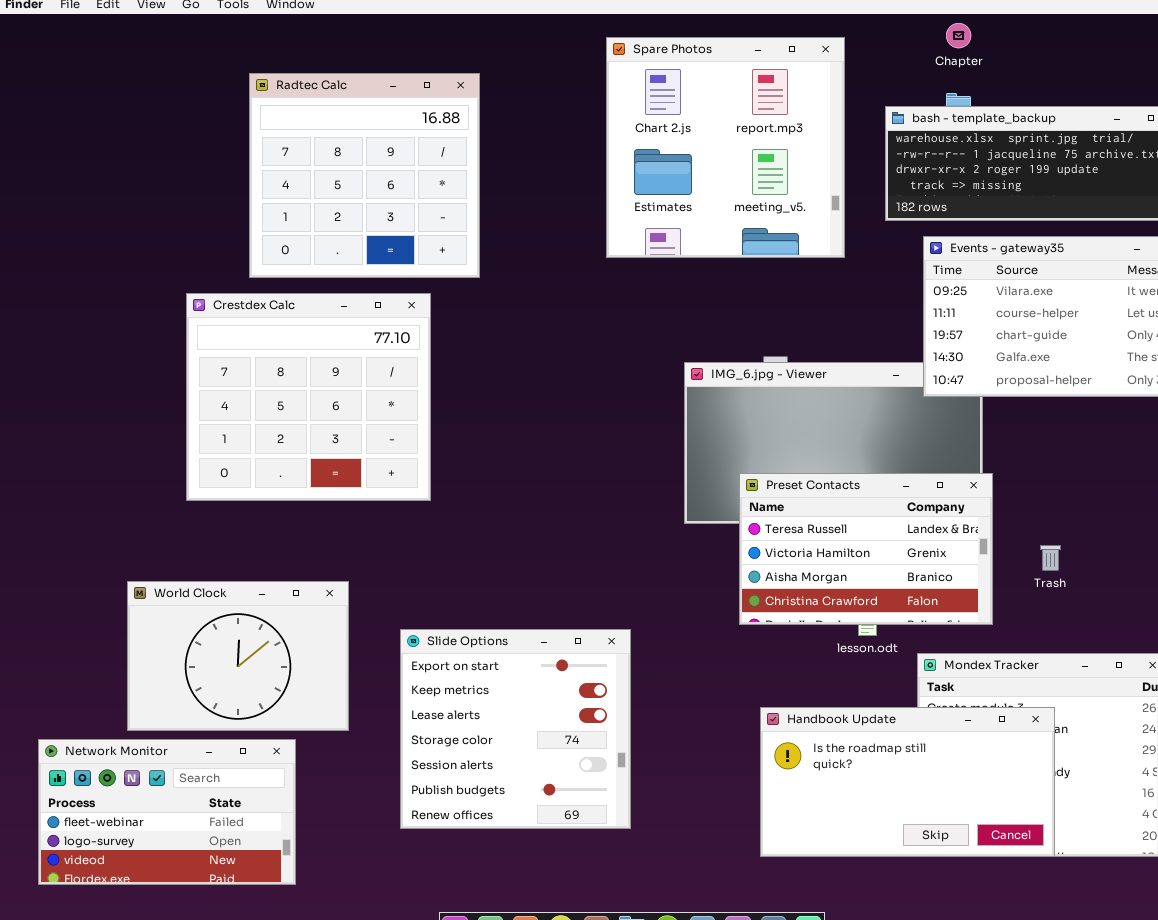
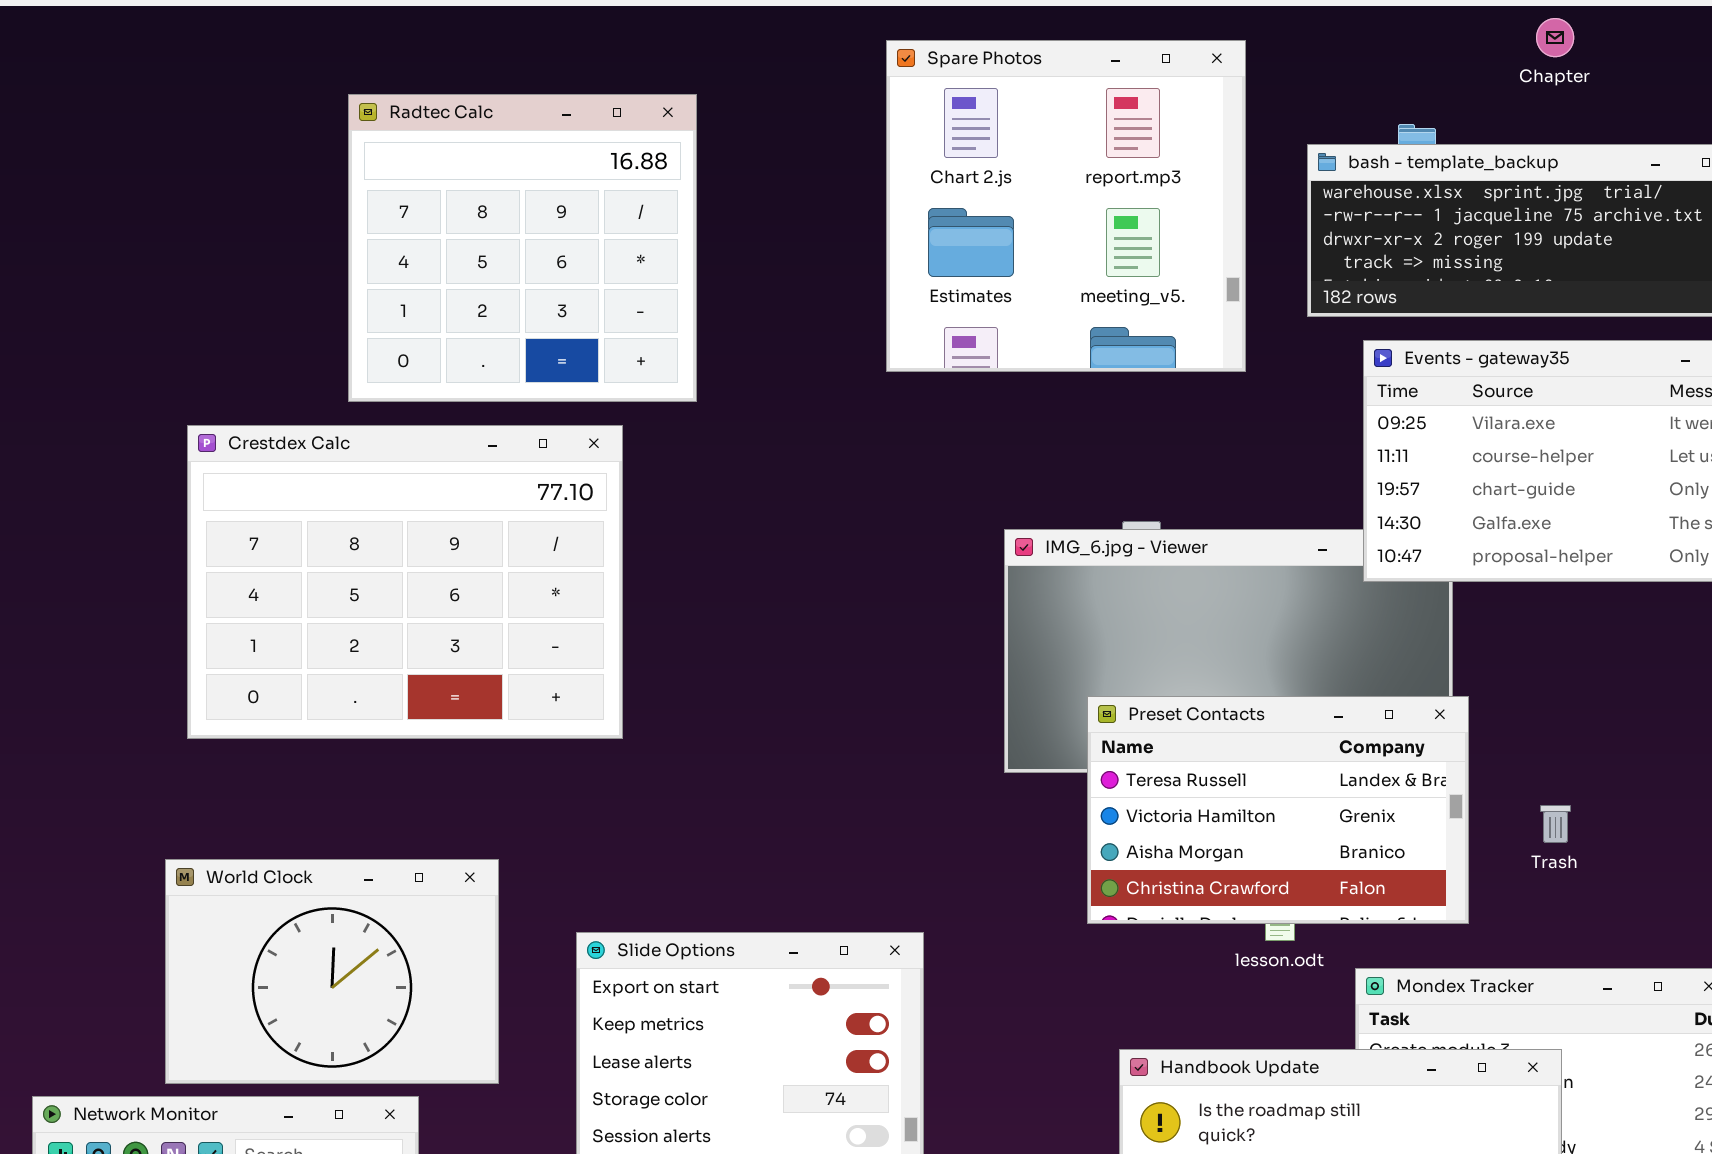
Chapter: [946,23,971,48] -> [1536,18,1574,57], moved
Crestdex Calc: [186,293,431,501] -> [187,425,623,739], resized

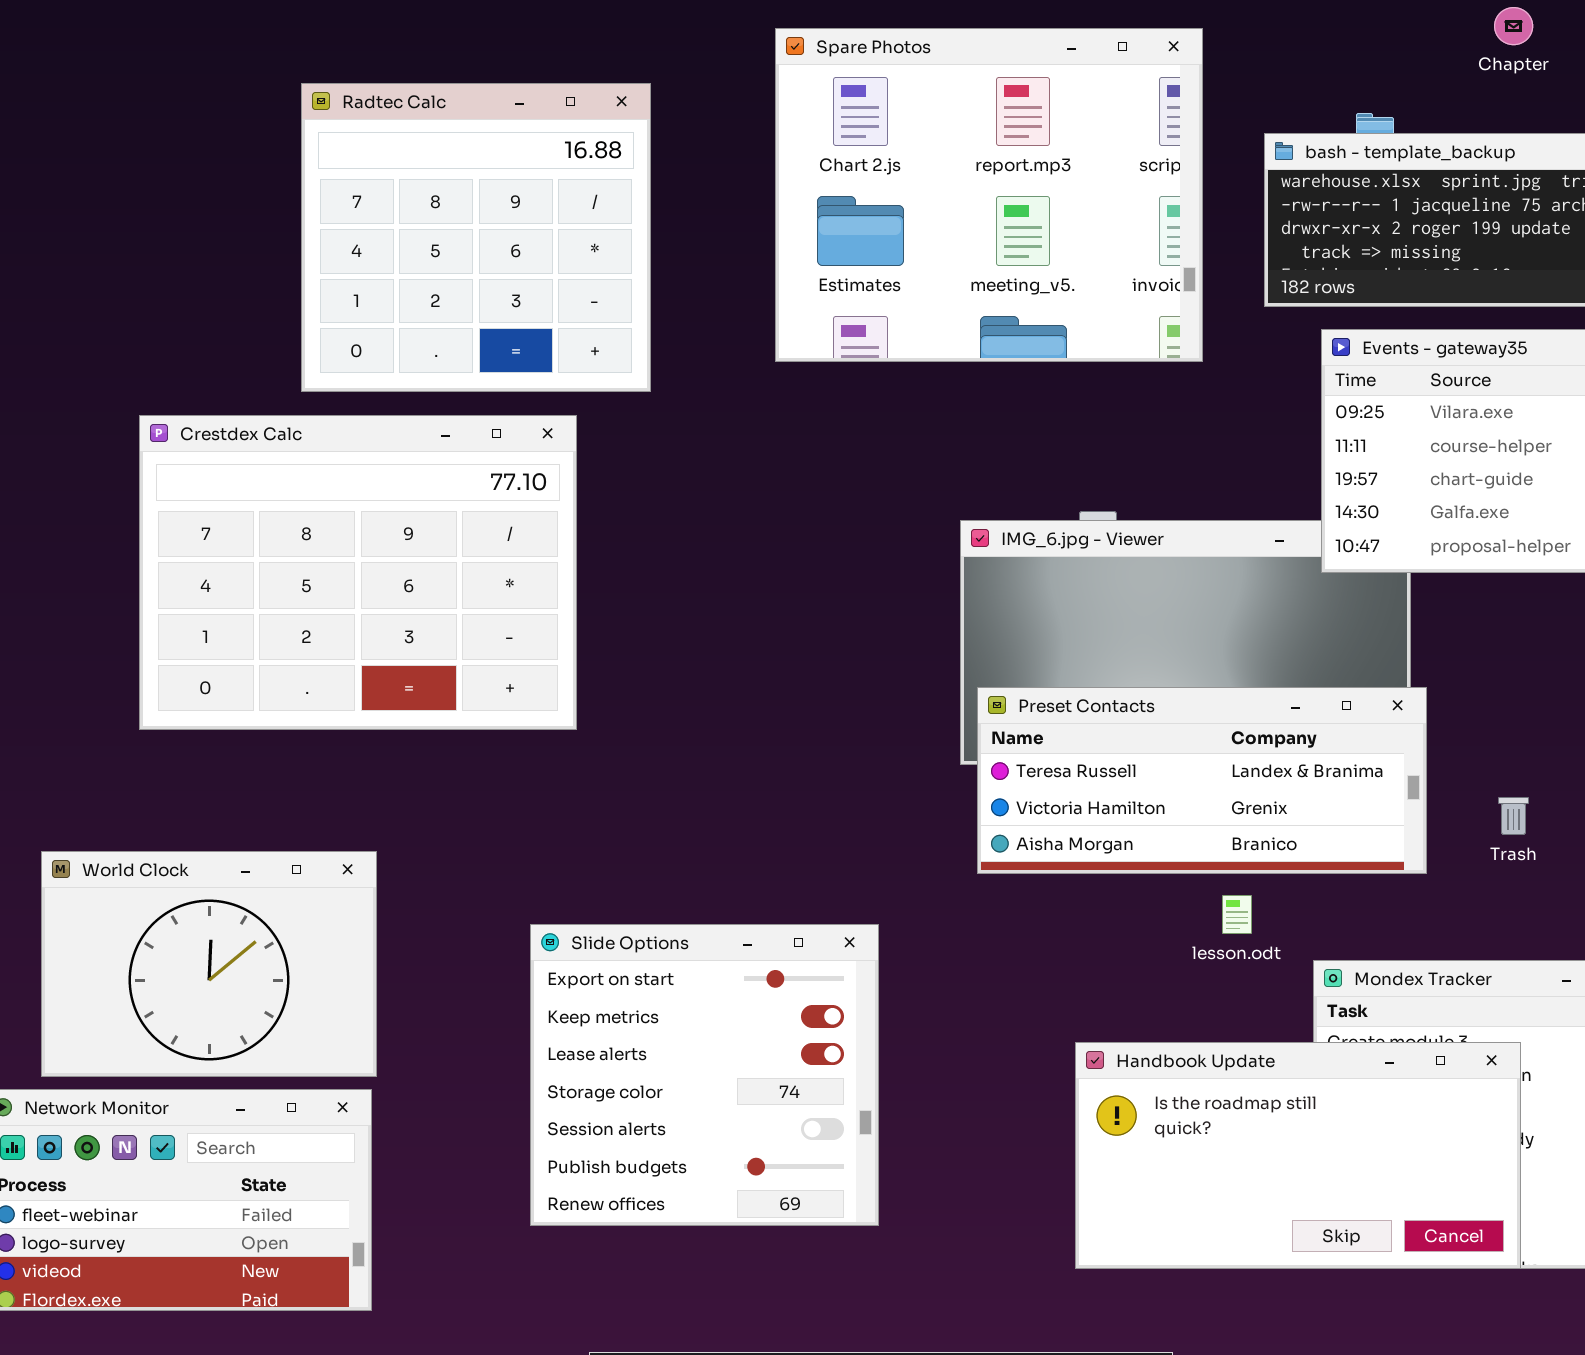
Spare Photos: [886,40,1246,372] -> [775,28,1203,362], resized
Preset Contacts: [1087,696,1469,924] -> [977,687,1427,874], resized
World Clock: [165,859,499,1084] -> [41,851,377,1077], moved

